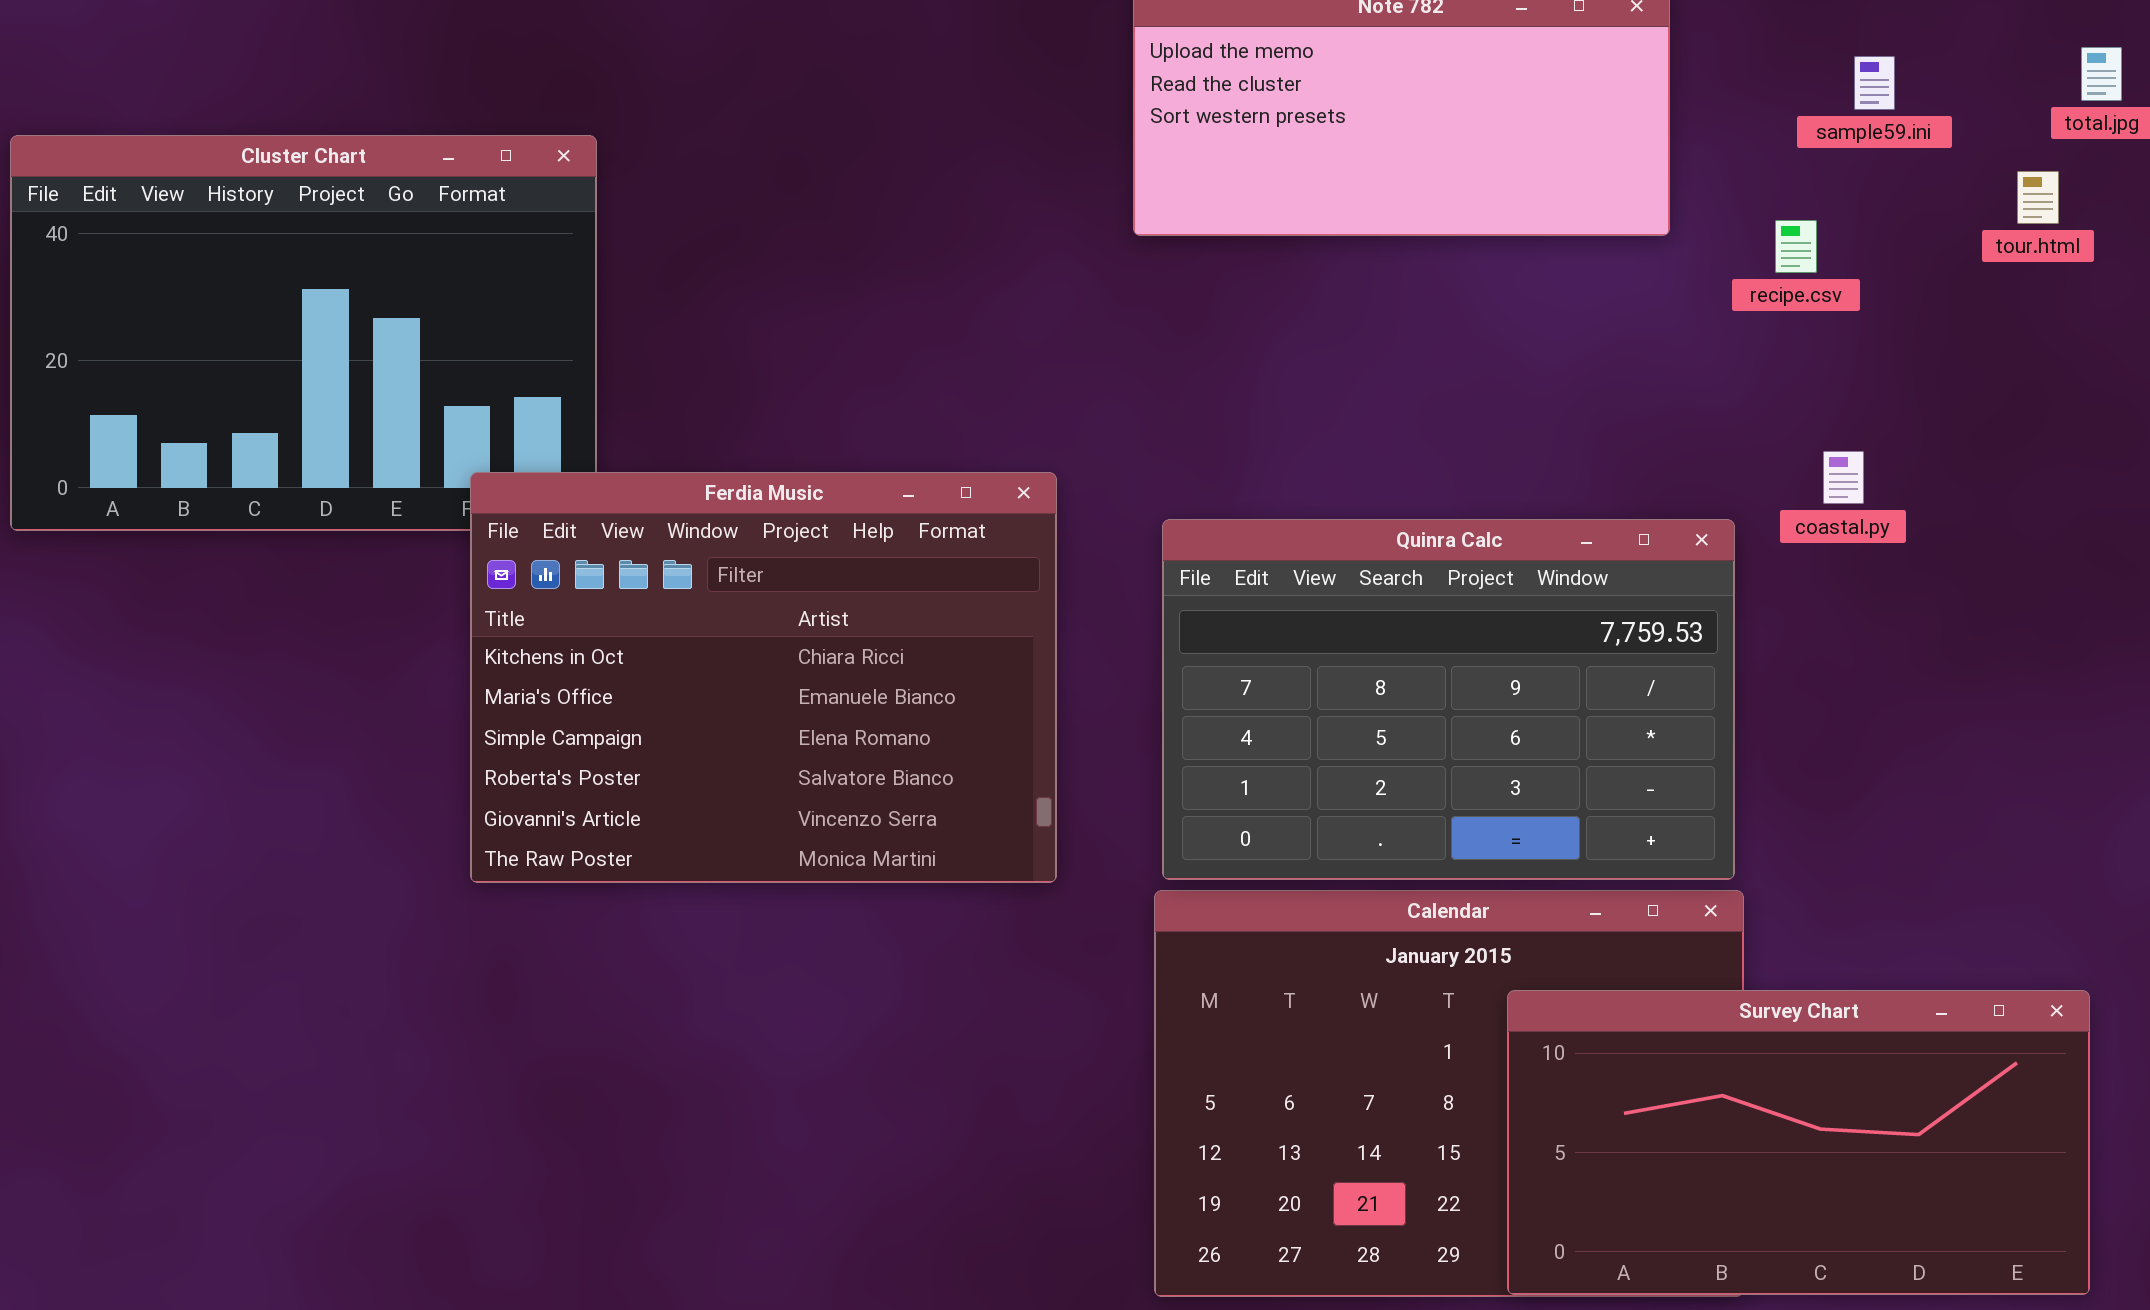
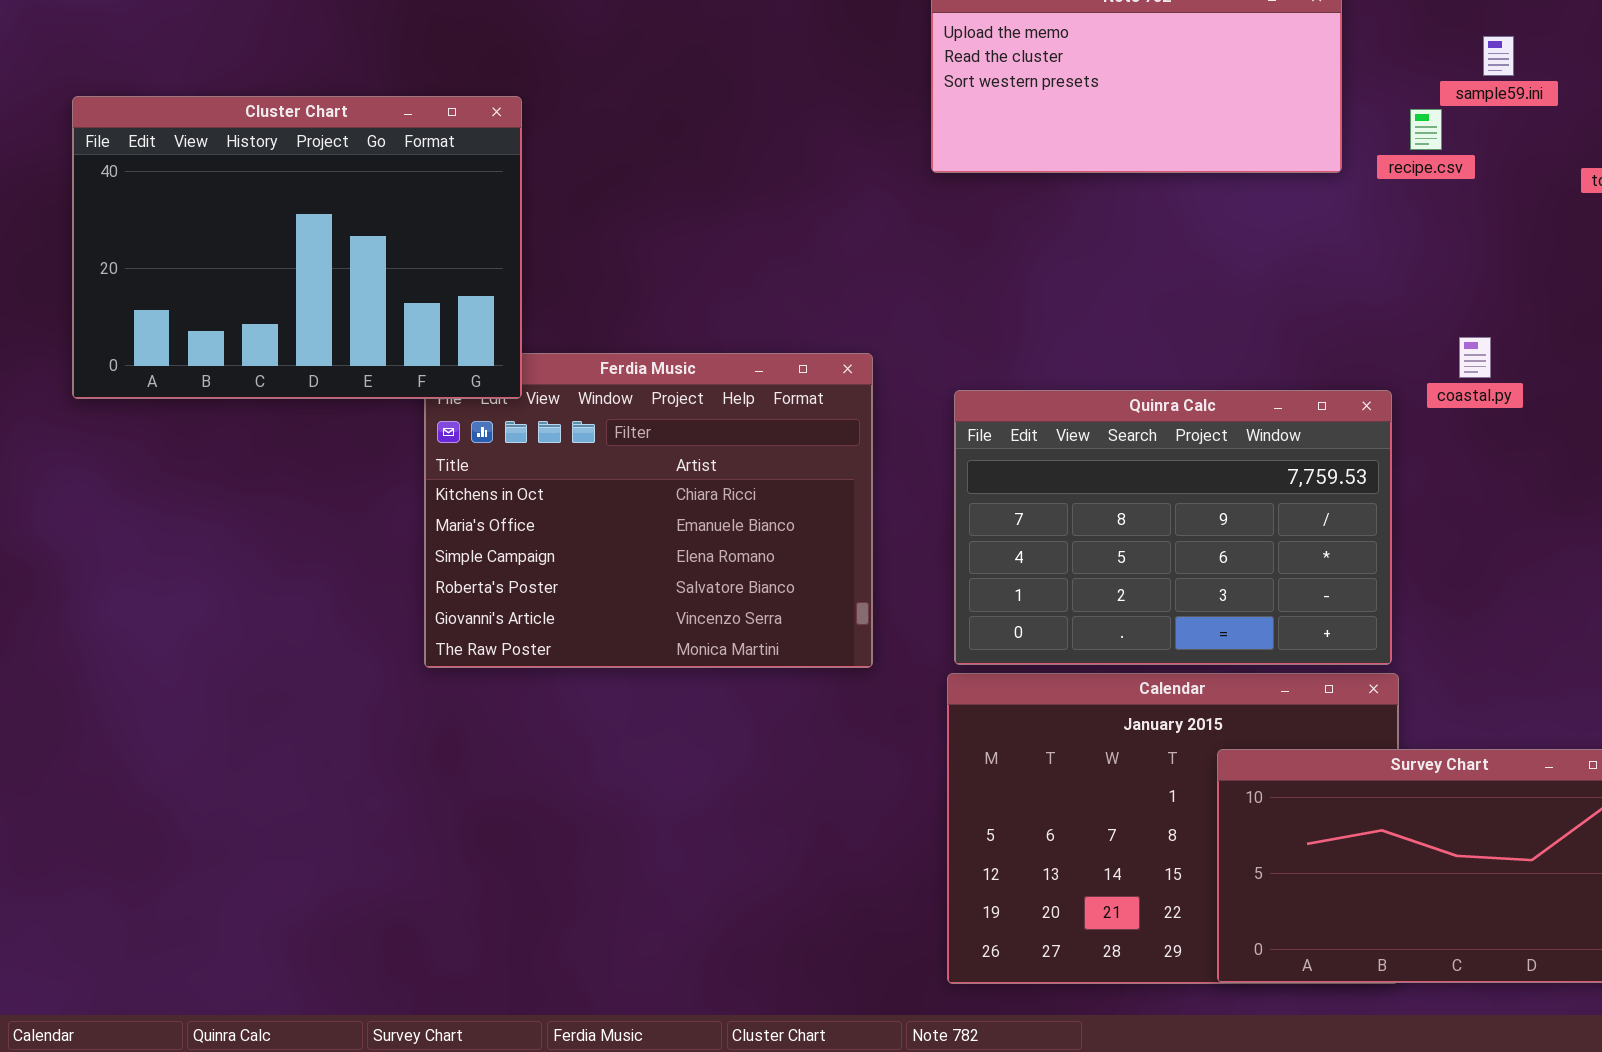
Cluster Chart: [10,135,597,531] -> [72,96,522,399], raised
recipe.csv: [1775,220,1817,273] -> [1410,109,1442,150], moved

